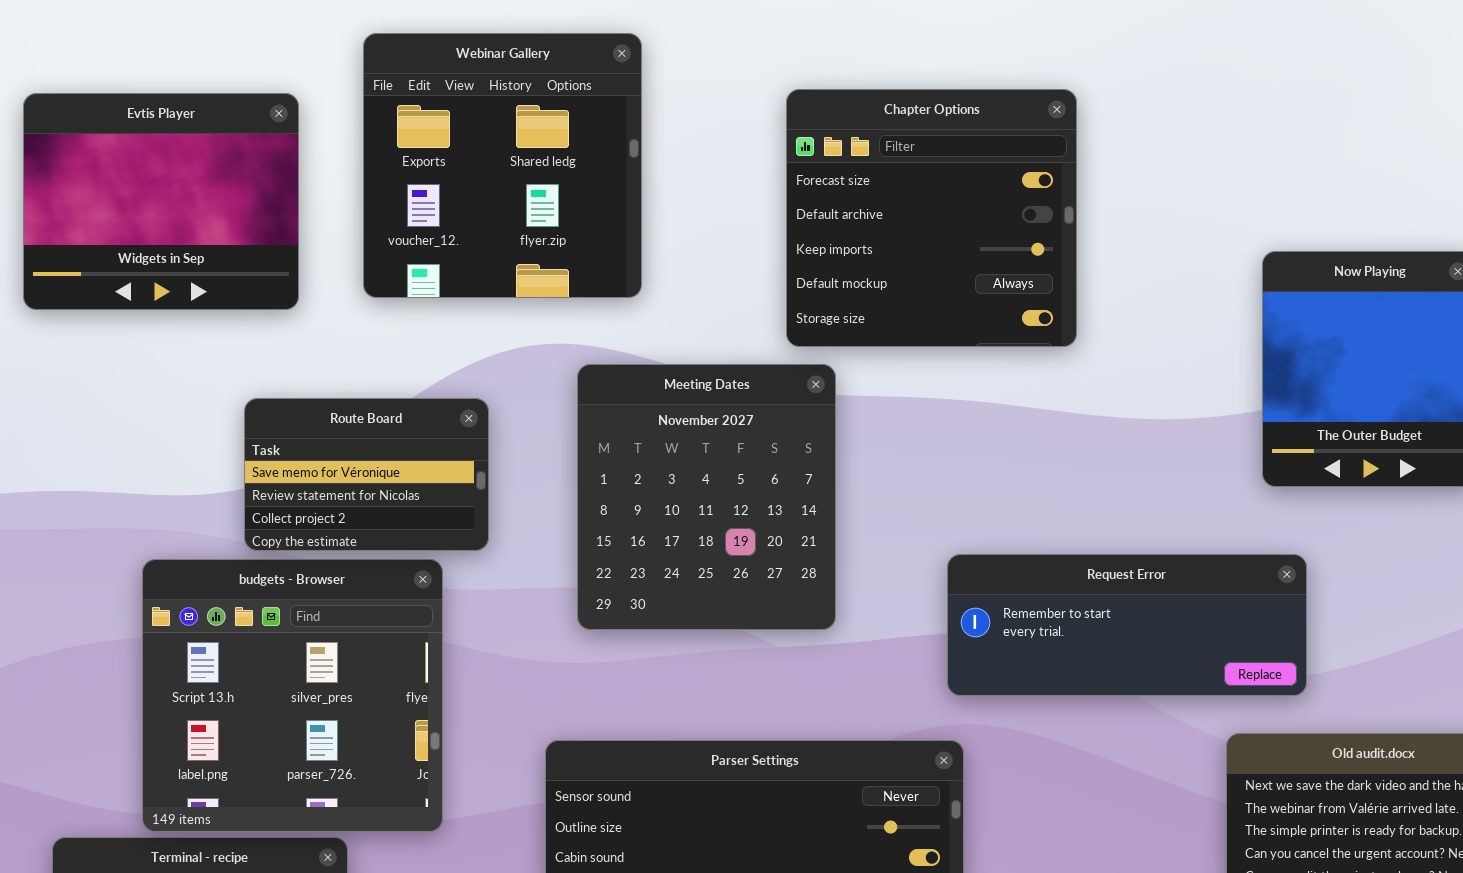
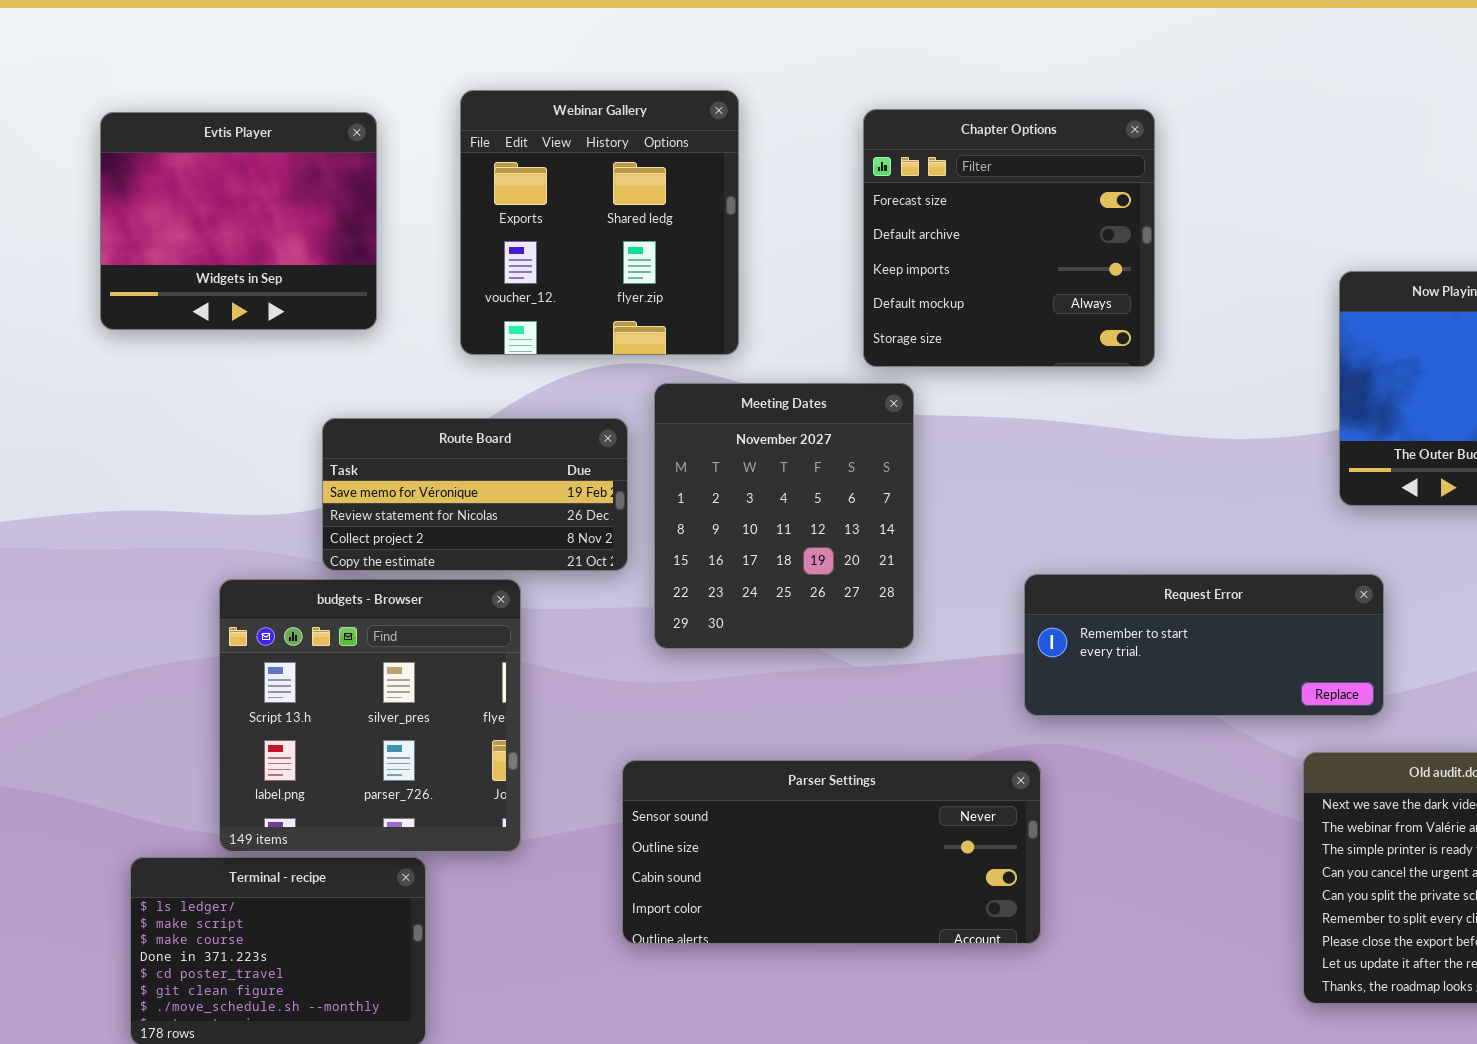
Webinar Gallery: [363,33,642,298] -> [460,90,739,355], moved
Route Board: [244,398,489,551] -> [322,418,628,571], resized

